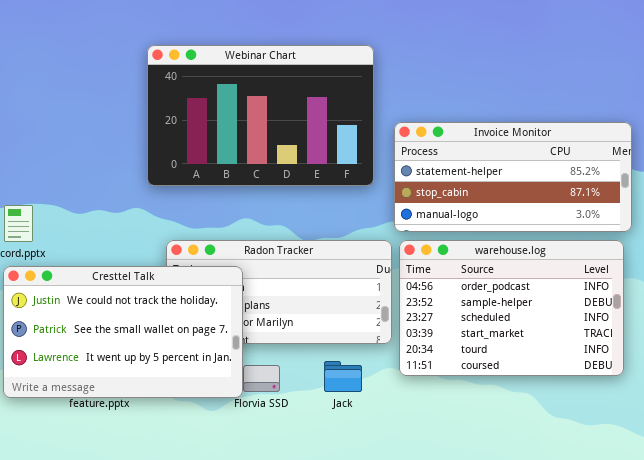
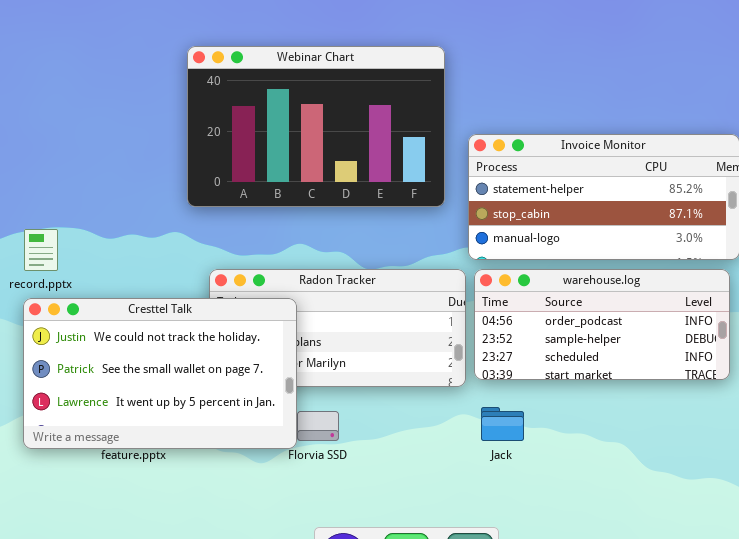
warehouse.log: [399,240,624,376] -> [474,269,730,380], resized
Jack: [324,361,362,392] -> [481,407,524,441], moved

